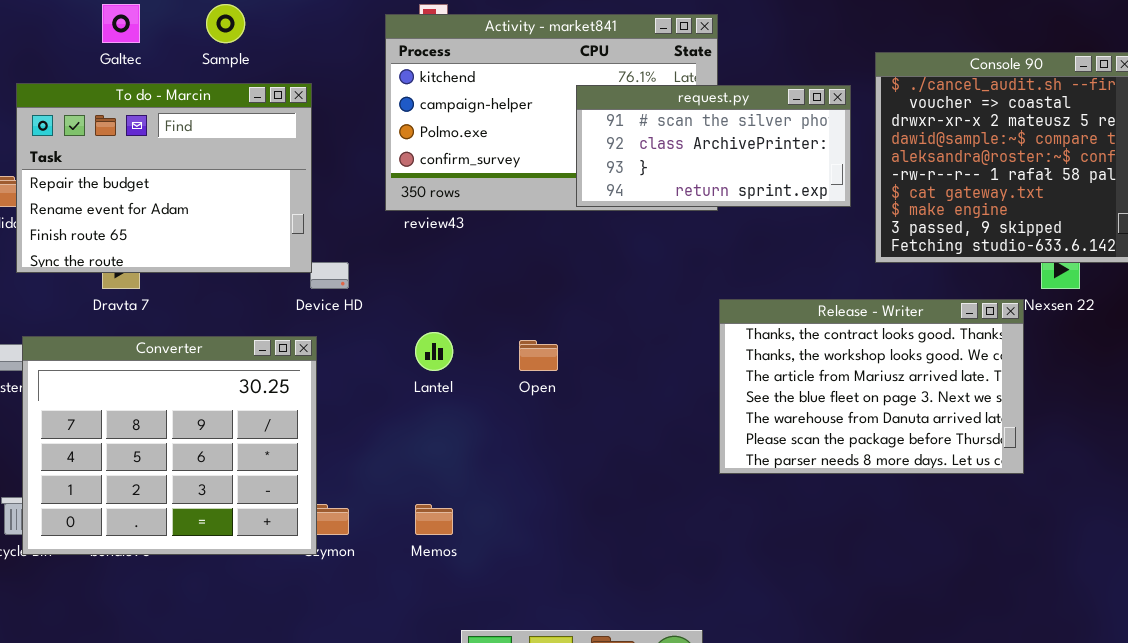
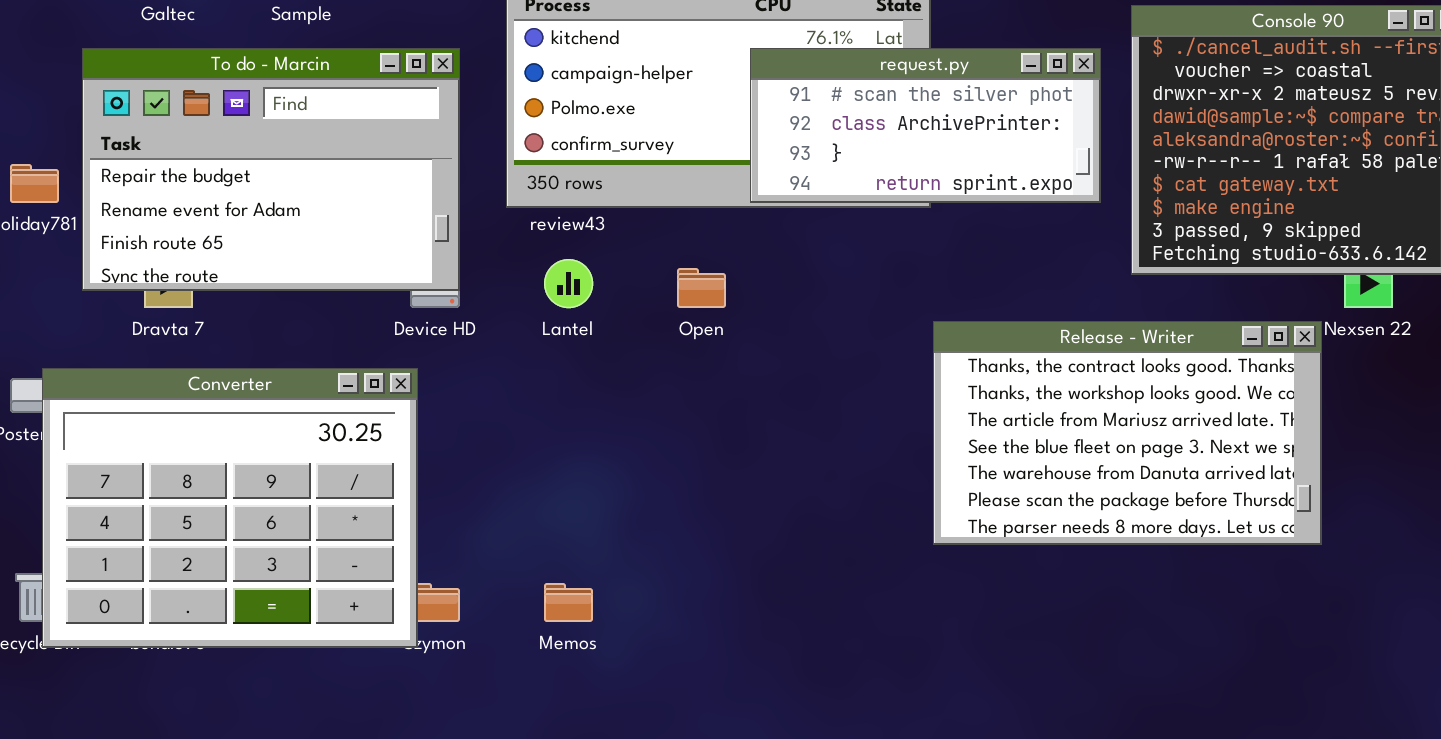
To do - Marcin: [16,83,312,273] -> [82,48,460,291], moved
Lantel: [415,332,453,371] -> [544,259,593,308], moved
Open: [519,340,558,371] -> [677,268,726,308], moved

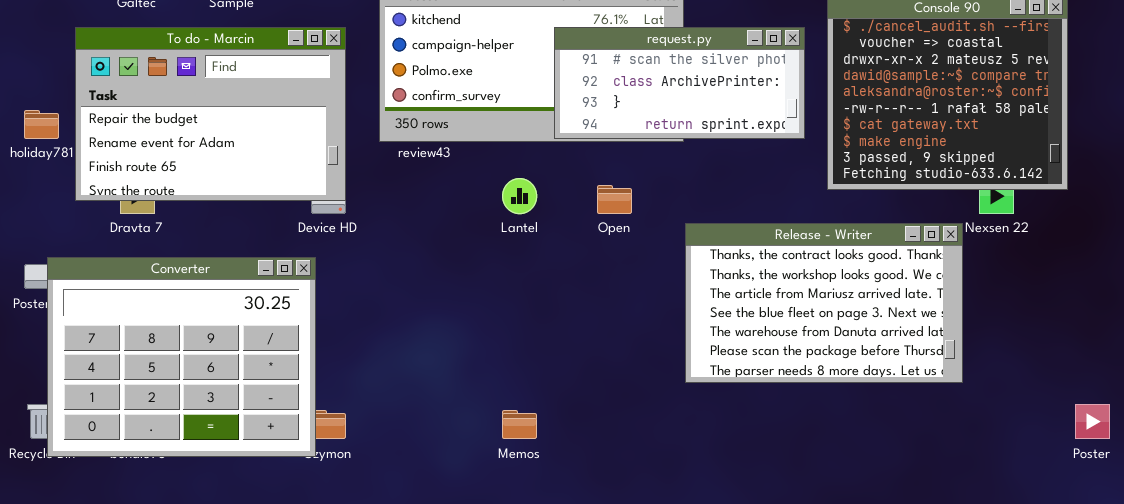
Lantel: [544,259,593,308] -> [502,178,537,214], moved
Open: [677,268,726,308] -> [597,185,632,214], moved
Memos: [544,583,593,622] -> [502,410,537,439], moved

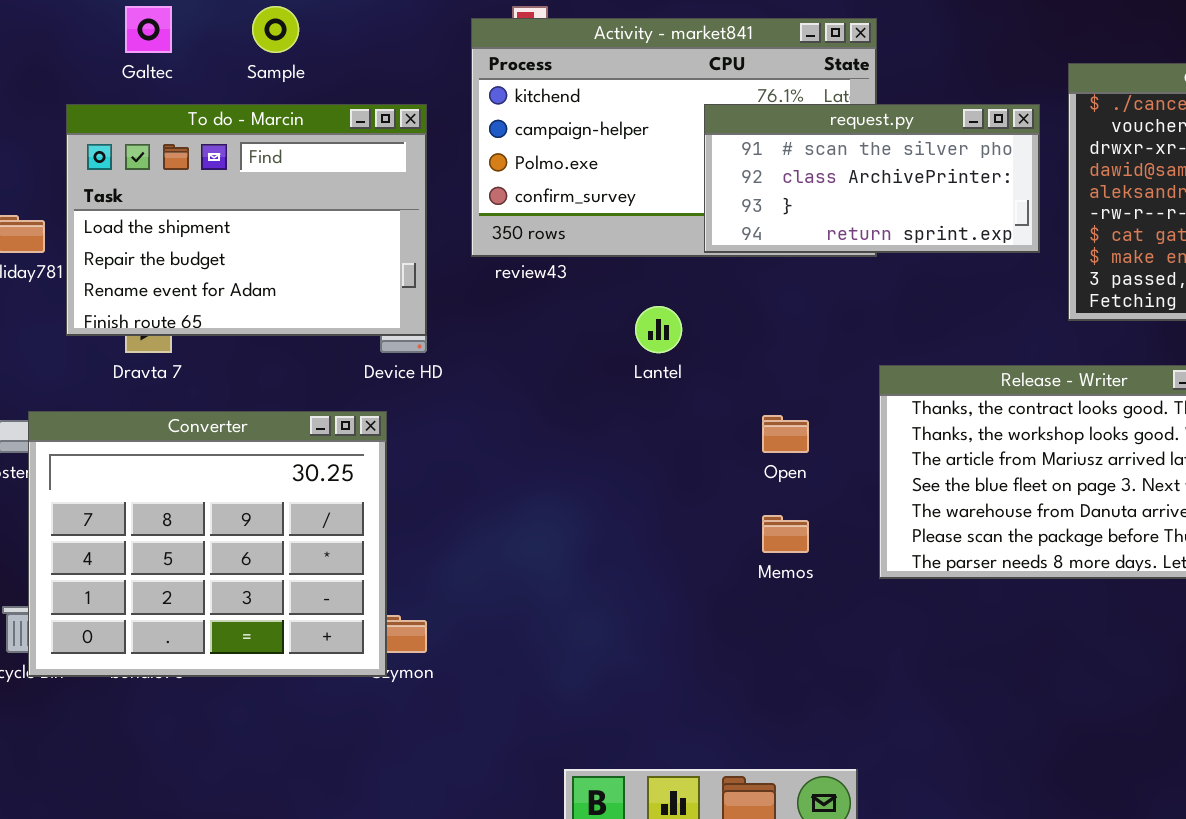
To do - Marcin: [75,27,346,201] -> [66,104,427,336], scrolled up 1 row
Open: [597,185,632,214] -> [762,415,809,453], moved
Memos: [502,410,537,439] -> [762,515,809,553], moved

